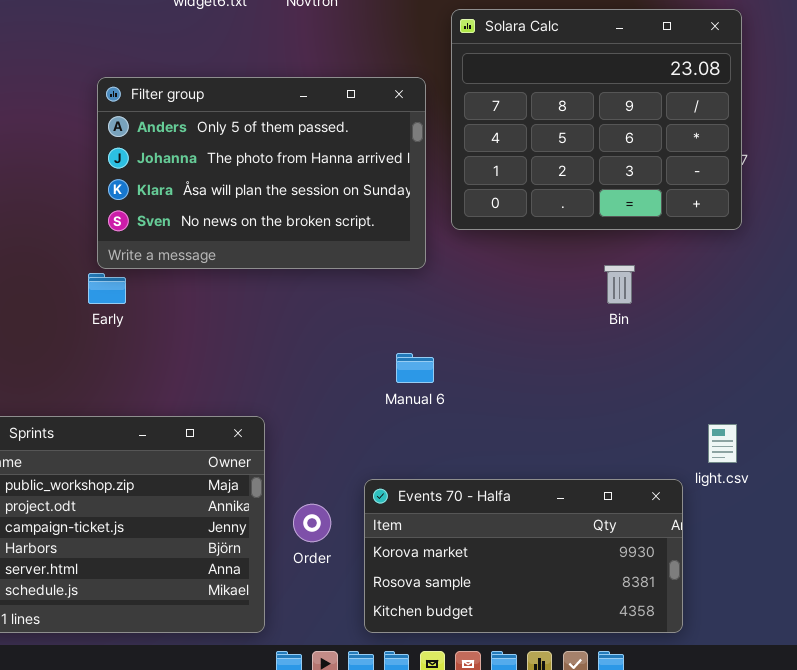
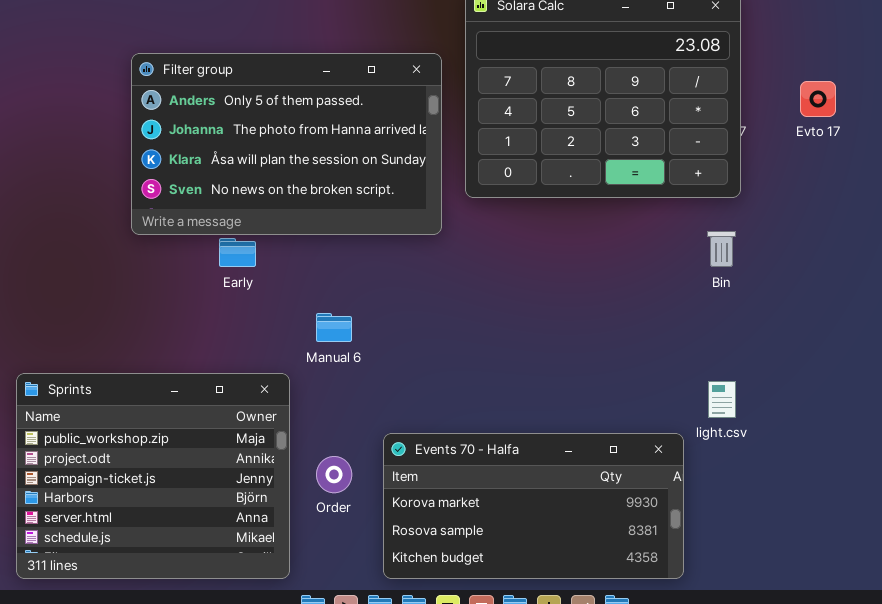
Bin: [604,265,635,304] -> [707,231,736,267], moved
Early: [88,273,126,304] -> [219,238,256,267], moved
Manual 6: [396,353,434,383] -> [316,313,352,342], moved

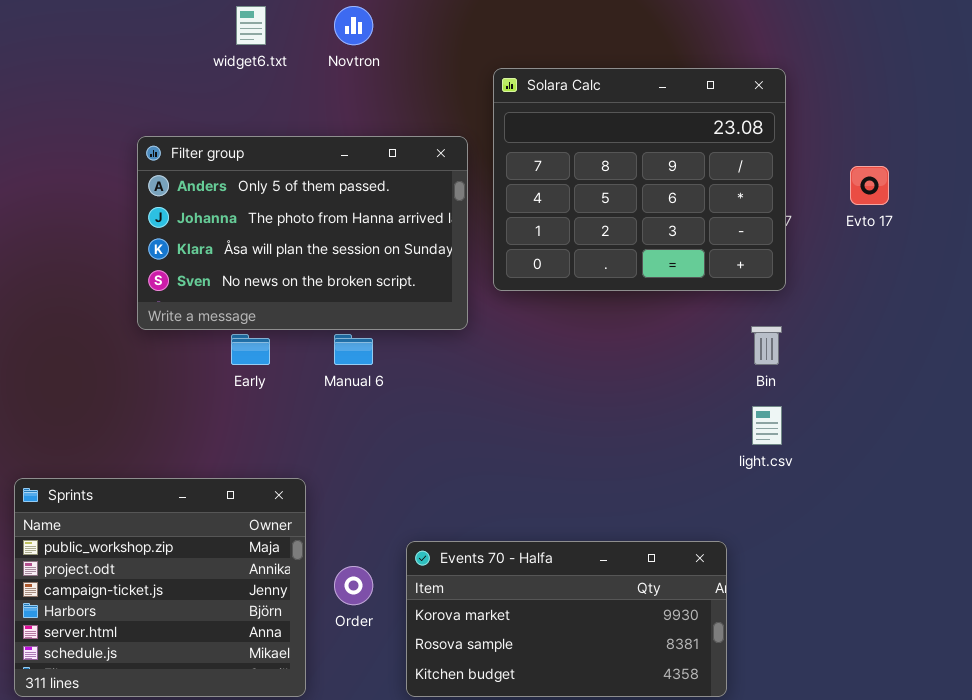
Manual 6: [316,313,352,342] -> [334,334,373,365], moved
light.csv: [708,381,736,418] -> [752,406,782,445], moved

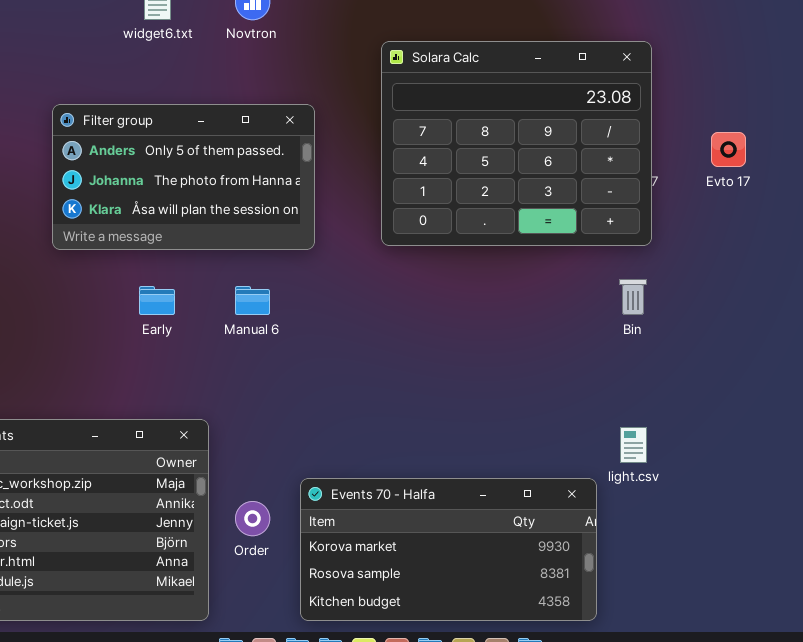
Filter group: [137,136,468,330] -> [52,104,315,250], resized
light.csv: [752,406,782,445] -> [620,427,647,463], moved

